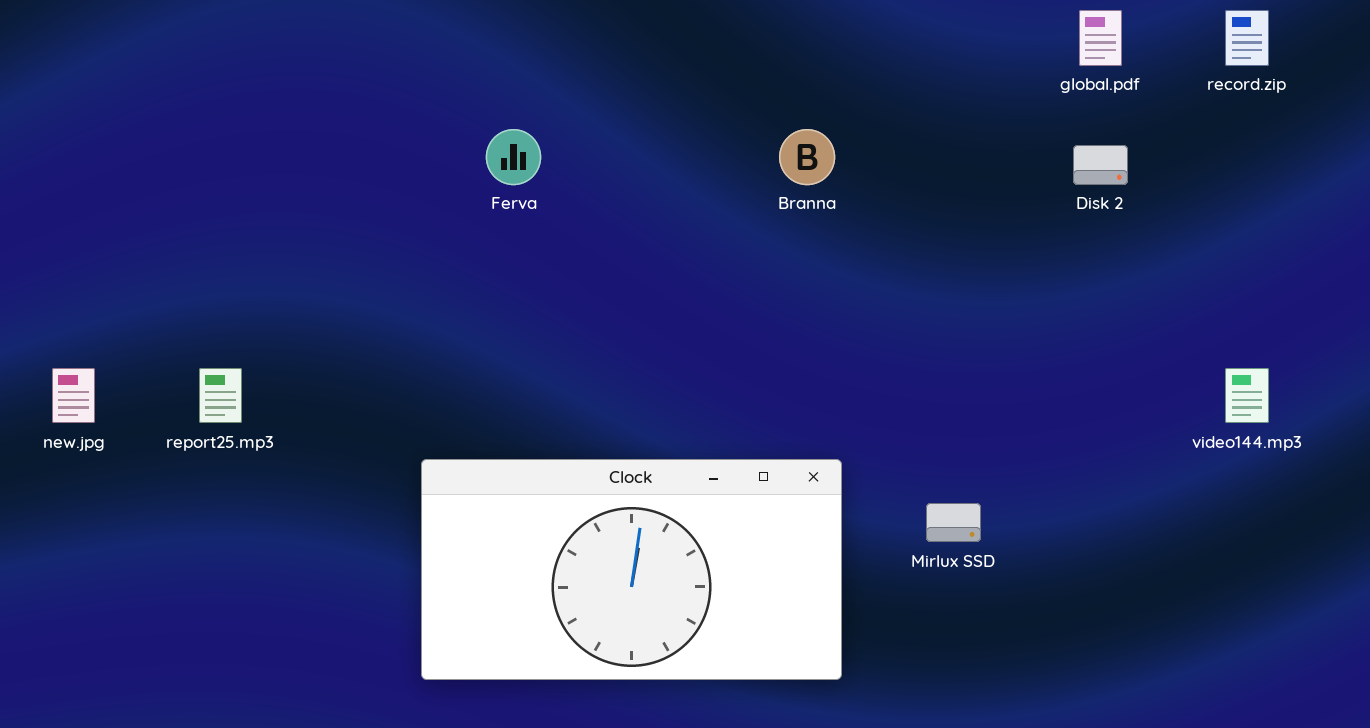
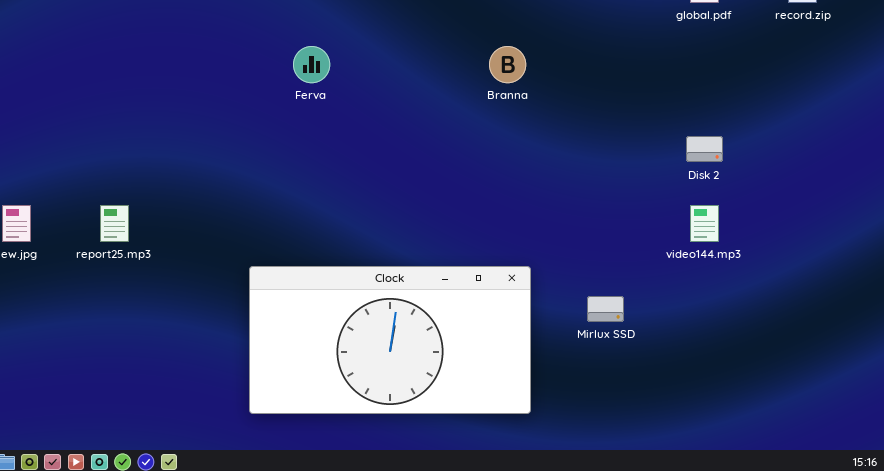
Disk 2: [1073,145,1128,185] -> [686,136,723,162], moved
video144.mp3: [1225,368,1269,423] -> [690,205,719,242], moved

